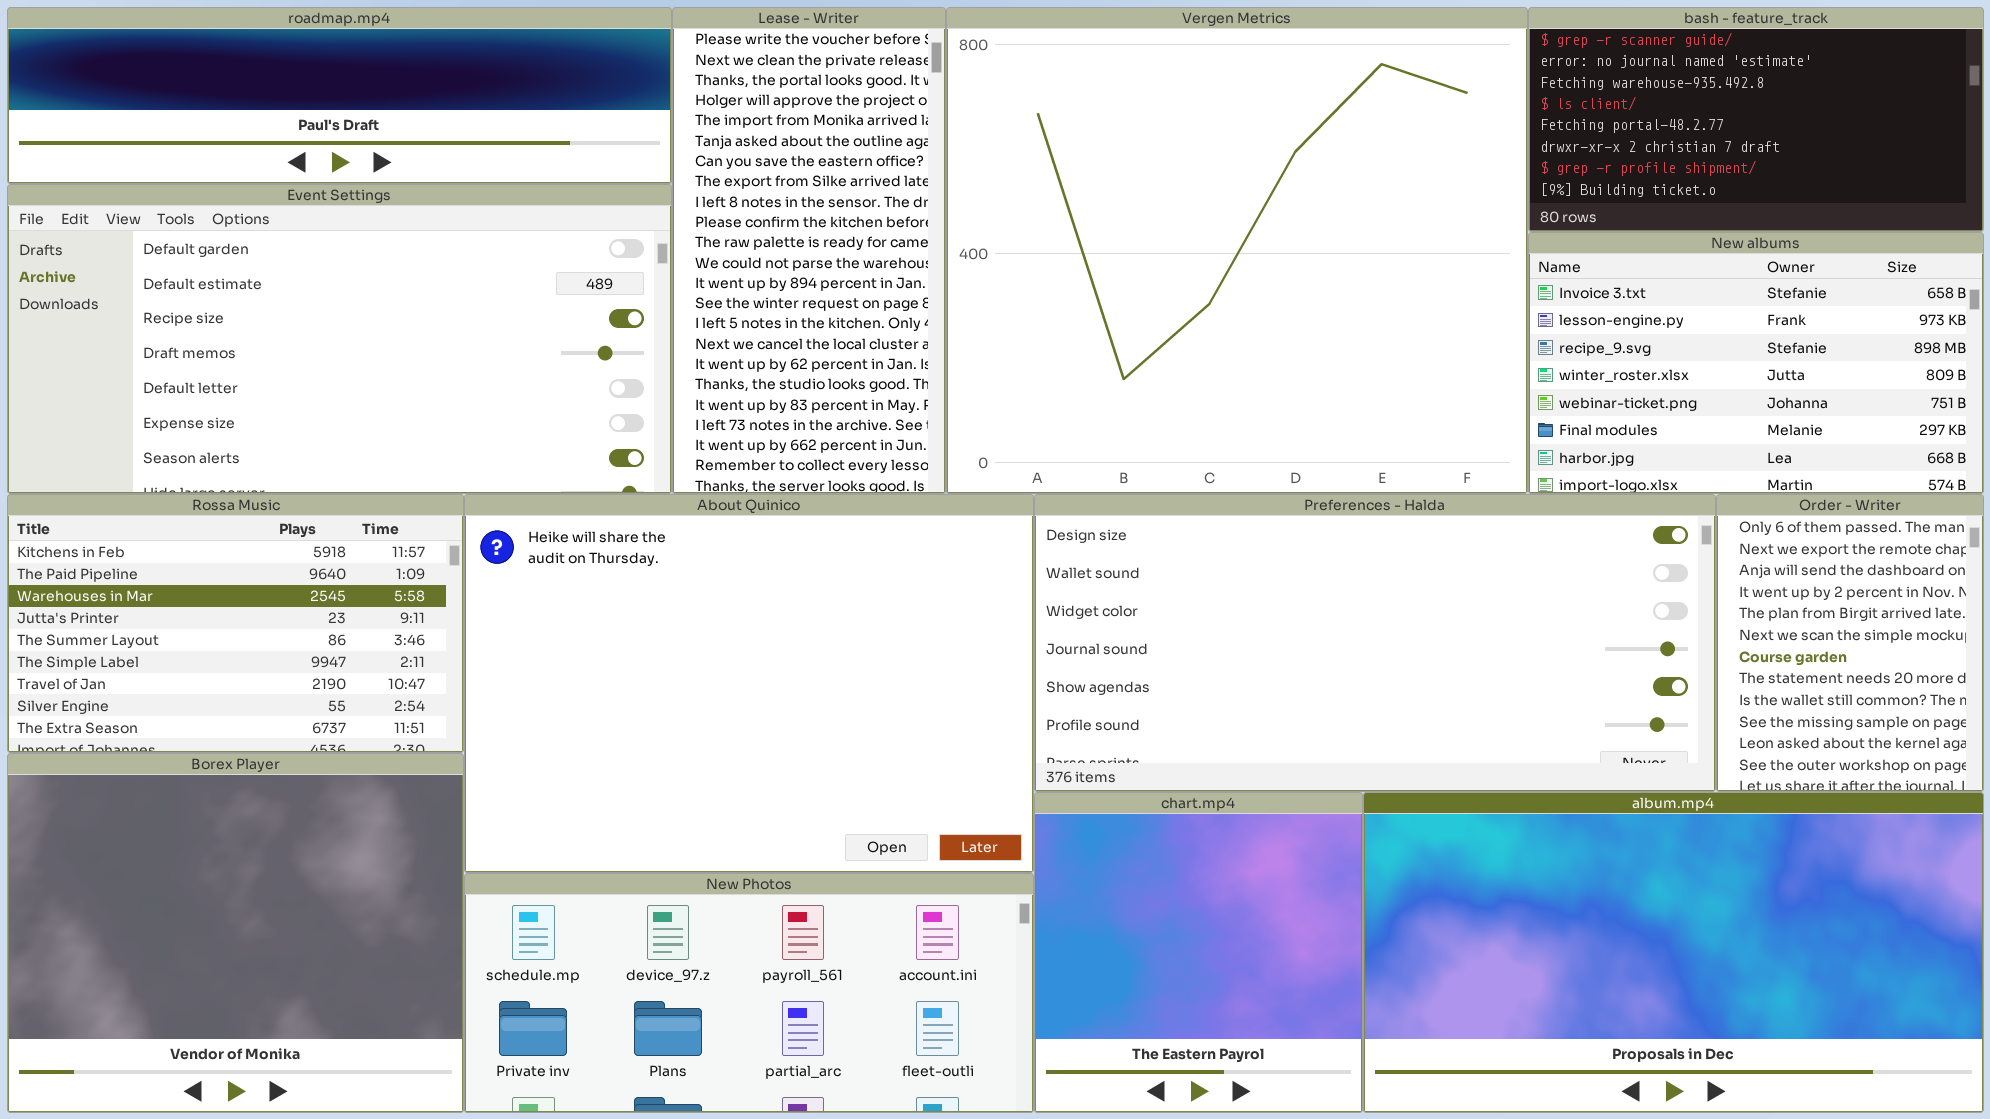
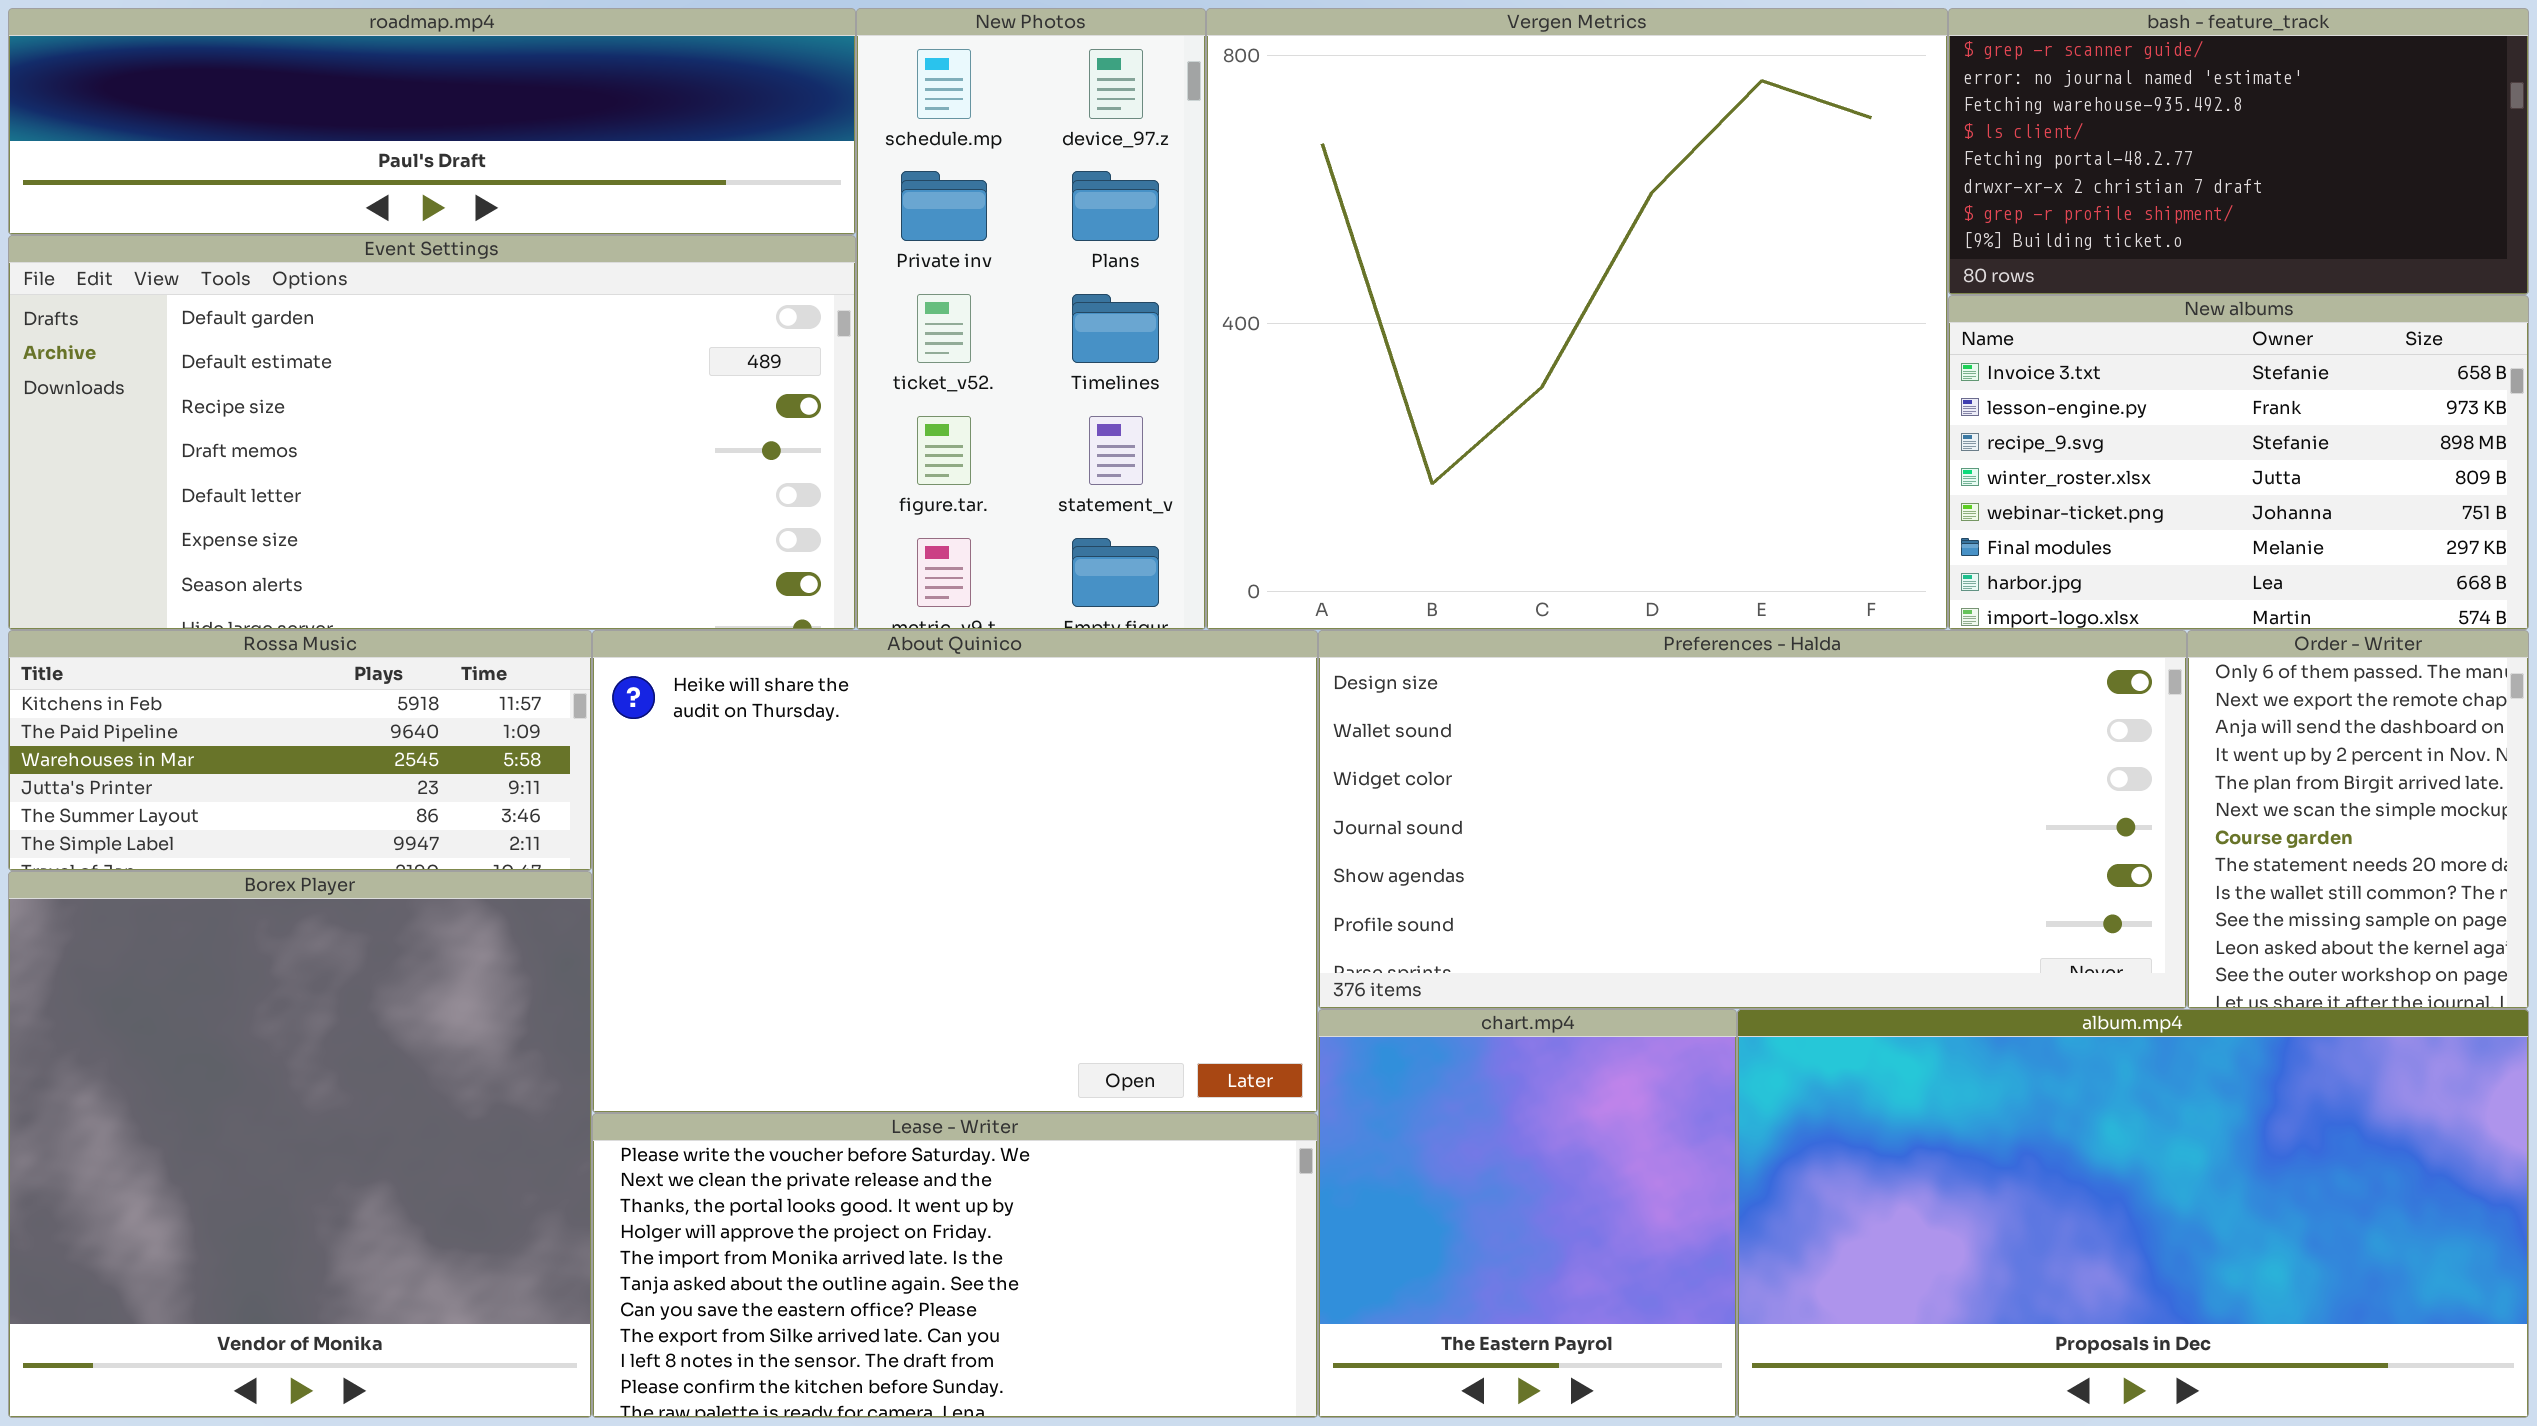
Lease - Writer: [672,7,946,494] -> [592,1113,1318,1418], moved, resized
Rossa Music: [7,494,464,753] -> [8,630,592,871], resized
Borex Player: [7,753,464,1113] -> [8,871,592,1418], resized
New Photos: [464,873,1034,1113] -> [856,8,1206,630], moved, resized

